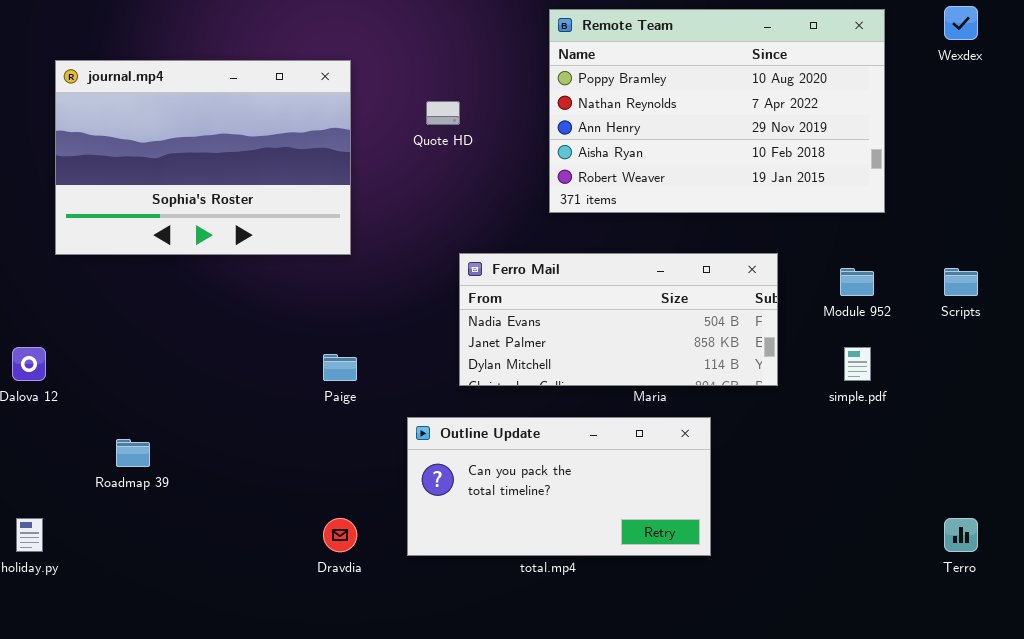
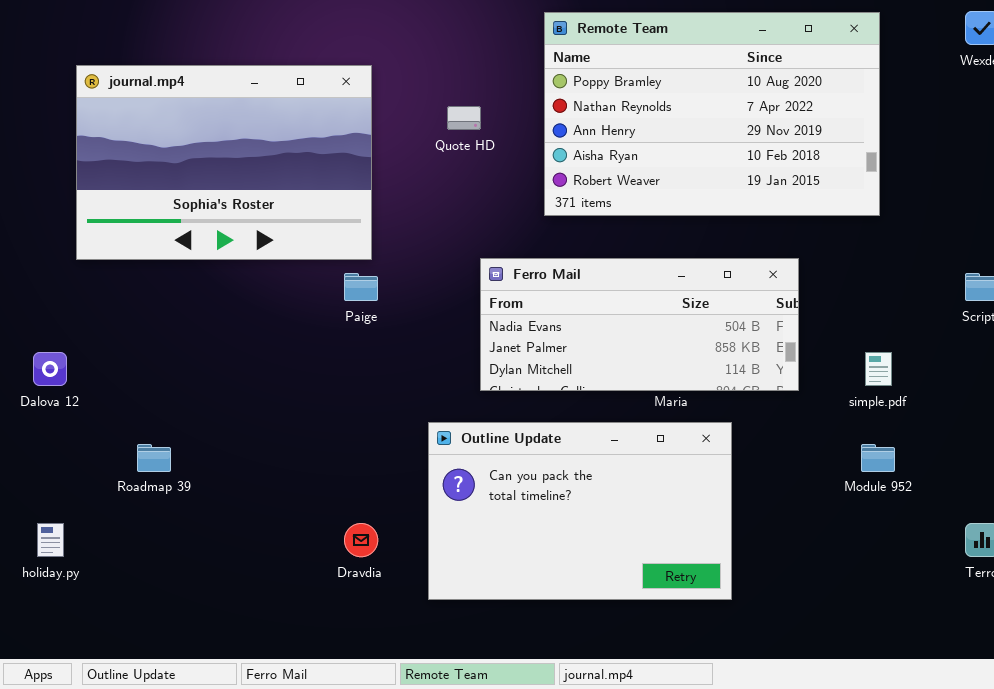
Remote Team: [549,9,885,213] -> [544,12,880,216], moved
Module 952: [840,268,874,296] -> [861,444,895,472], moved
Paige: [323,354,357,381] -> [344,273,378,301], moved
Outline Update: [407,417,711,556] -> [428,422,732,600], resized

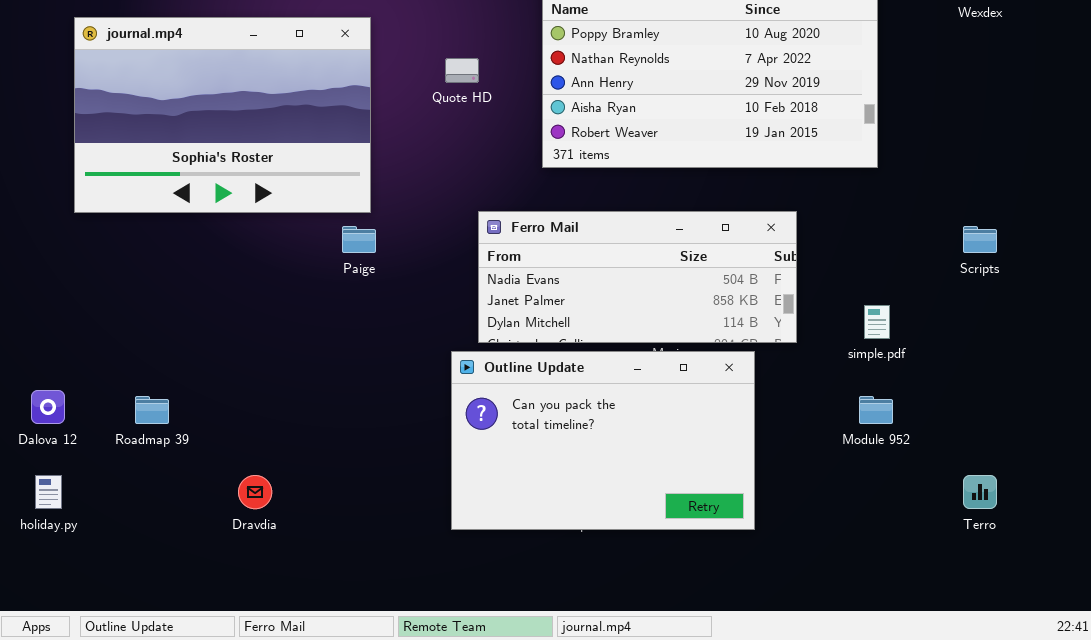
Dalova 12: [33,352,67,386] -> [31,390,65,424], moved
Outline Update: [428,422,732,600] -> [451,351,755,530], moved
Dravdia: [344,523,378,557] -> [238,475,272,509], moved

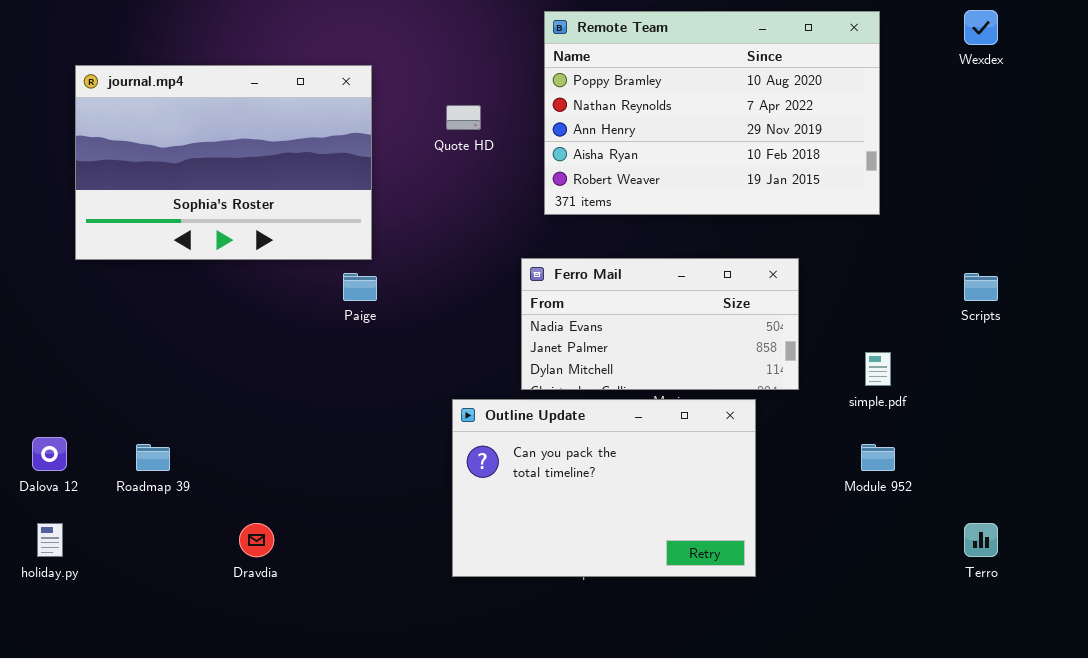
Ferro Mail: [478,211,797,343] -> [521,258,799,390], resized

